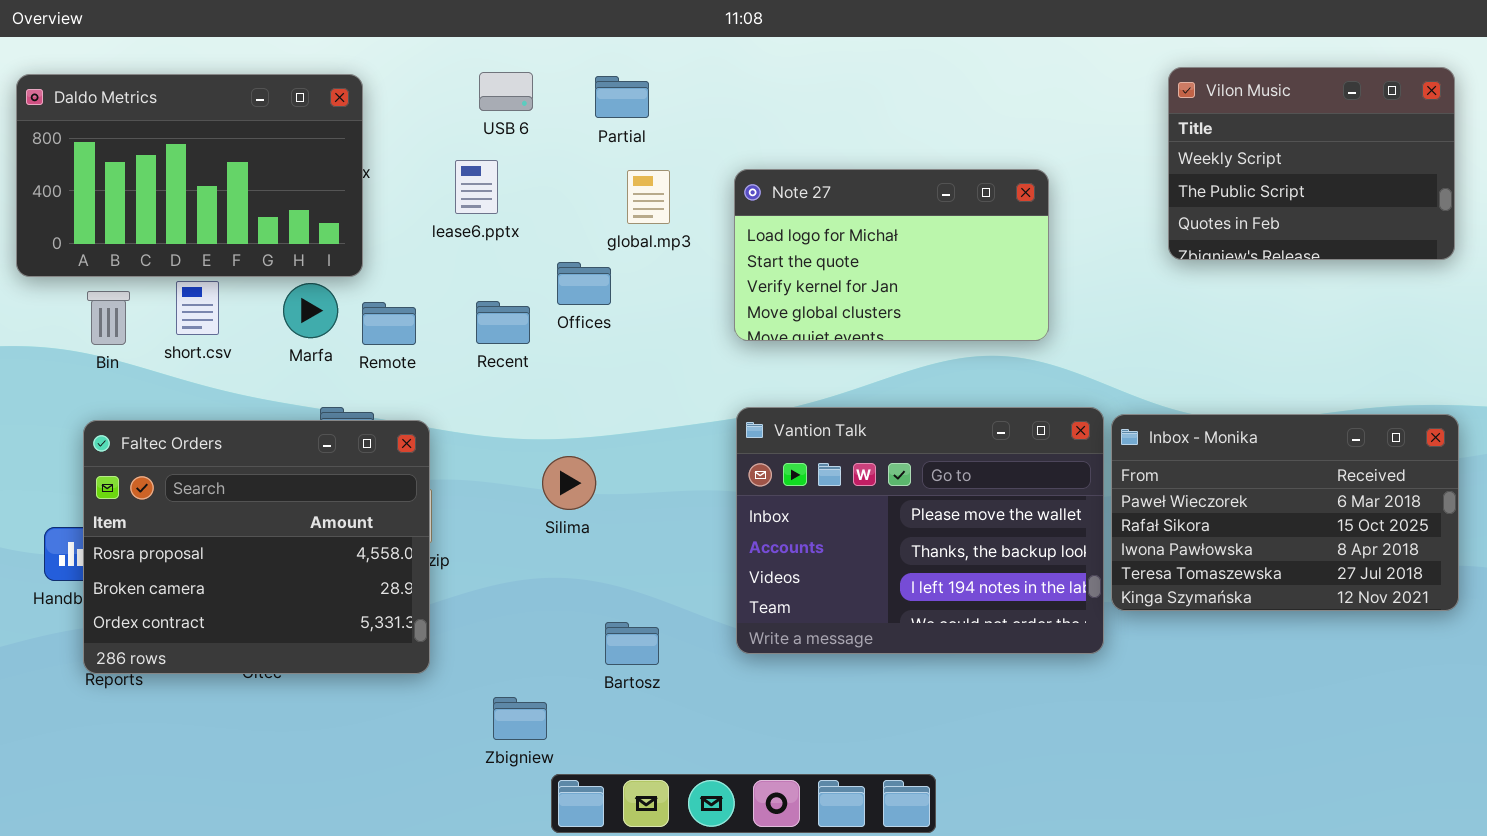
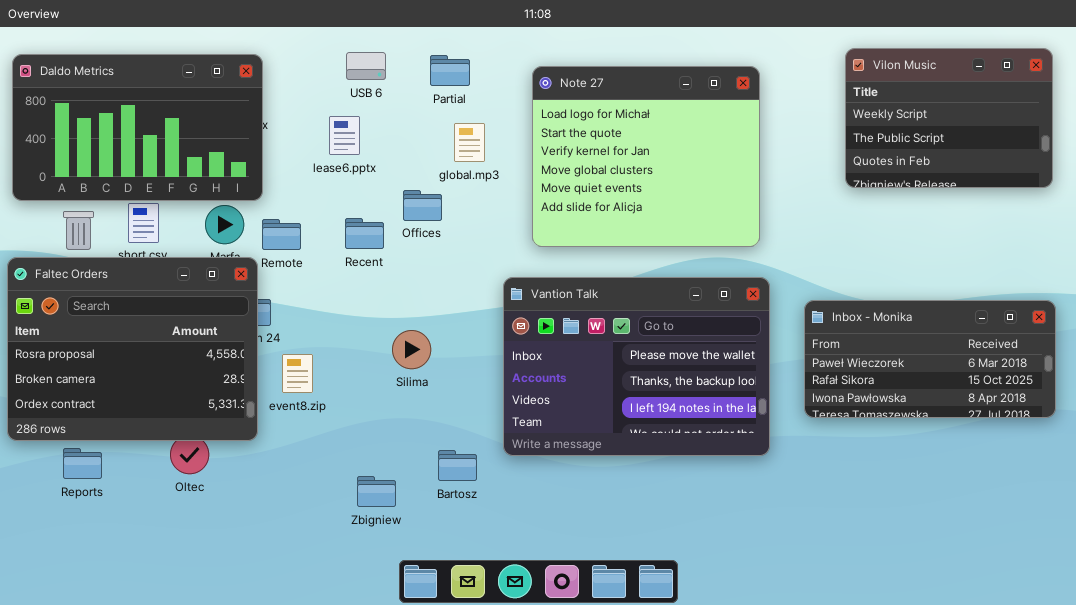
Note 27: [734,169,1049,341] -> [532,66,760,247], resized
Vantion Talk: [736,407,1104,654] -> [503,277,770,456], moved
Inbox - Monika: [1111,414,1459,611] -> [804,300,1056,418], resized
Faltec Orders: [83,420,430,674] -> [7,257,258,441], moved
Zbigniew: [493,697,547,740] -> [357,476,396,507], moved

